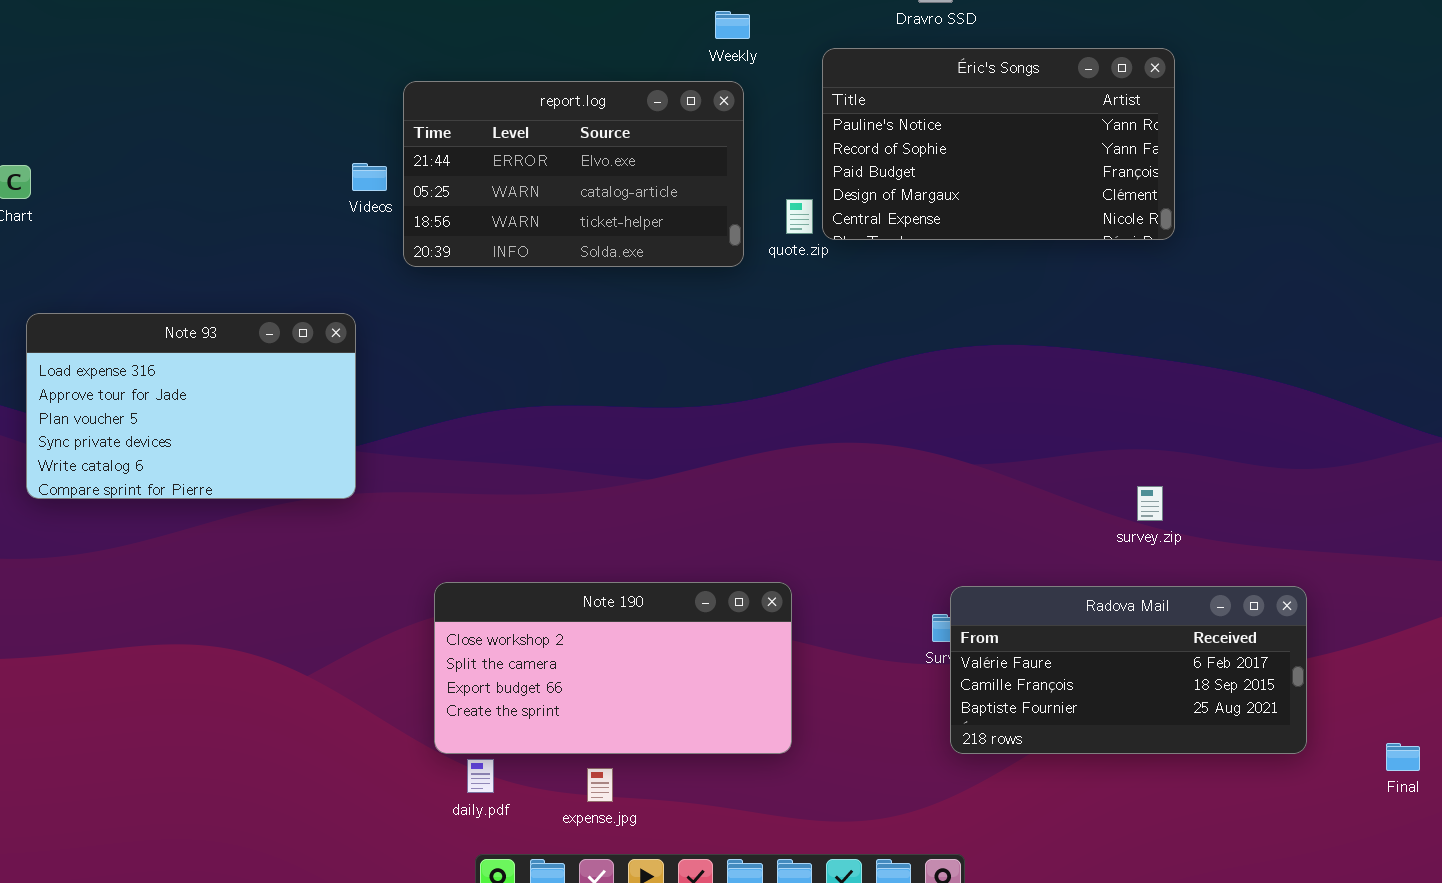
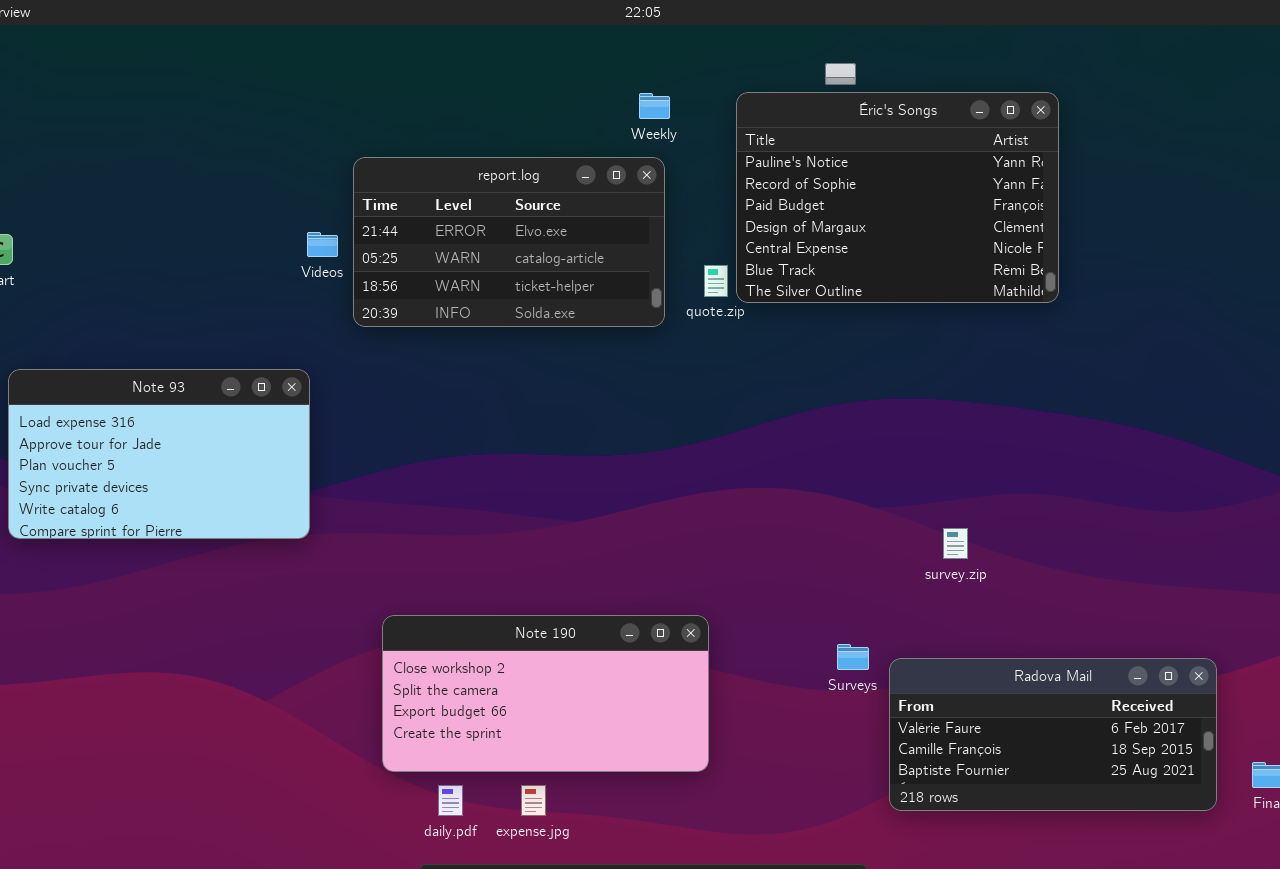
Éric's Songs: [822,48,1175,240] -> [736,92,1059,303], resized
survey.zip: [1137,486,1163,521] -> [943,528,968,559], moved
Radova Mail: [950,586,1307,754] -> [889,658,1217,811], moved
daily.pdf: [467,759,494,793] -> [438,785,463,816], moved

